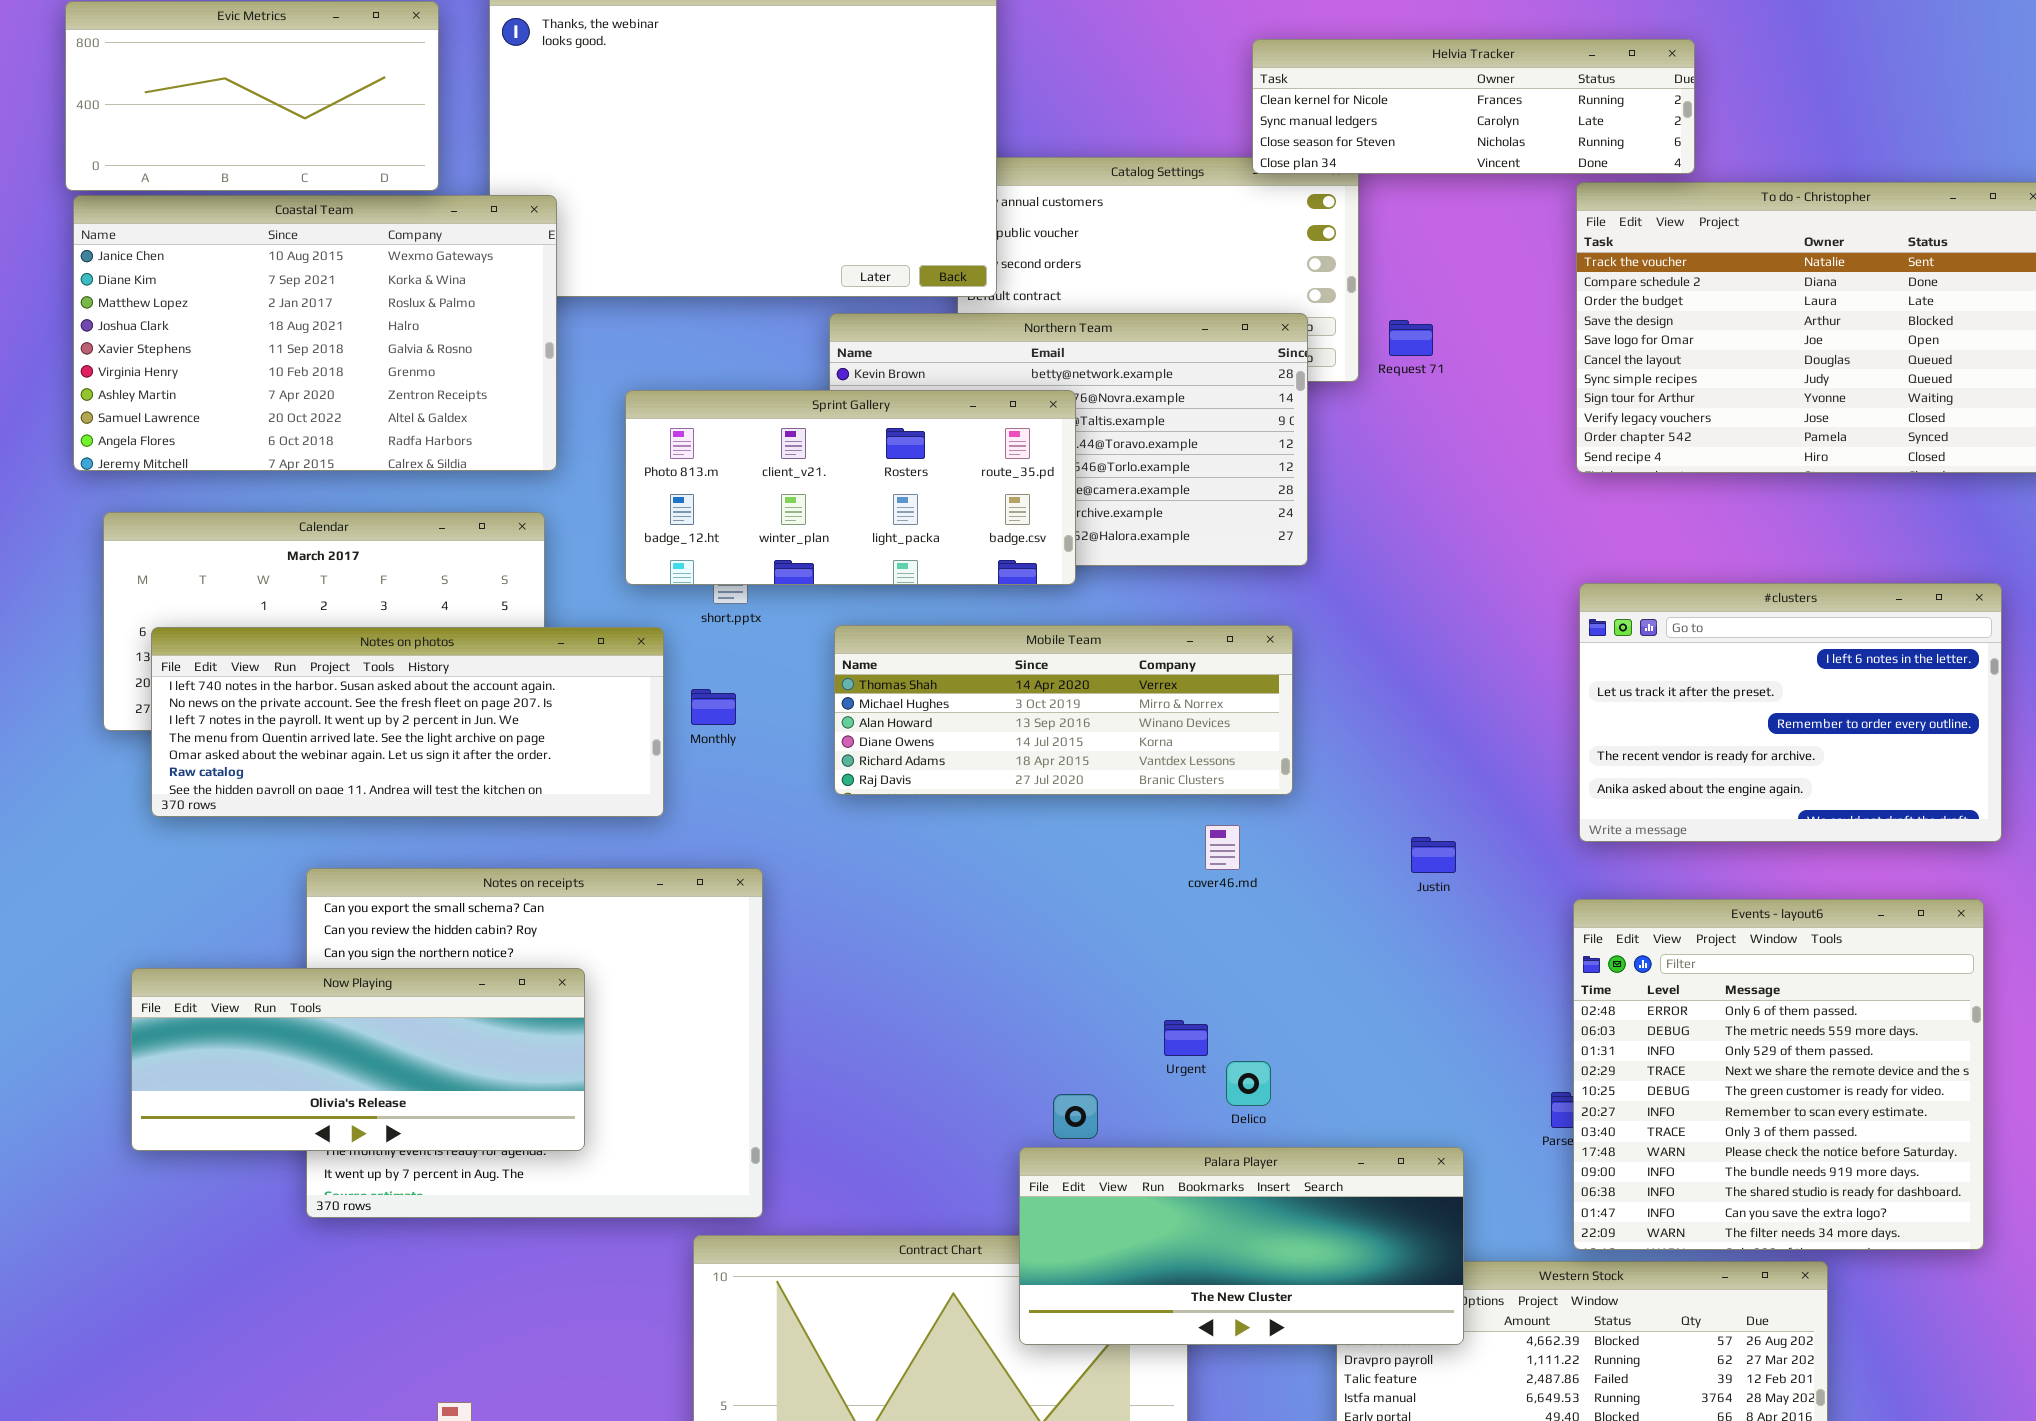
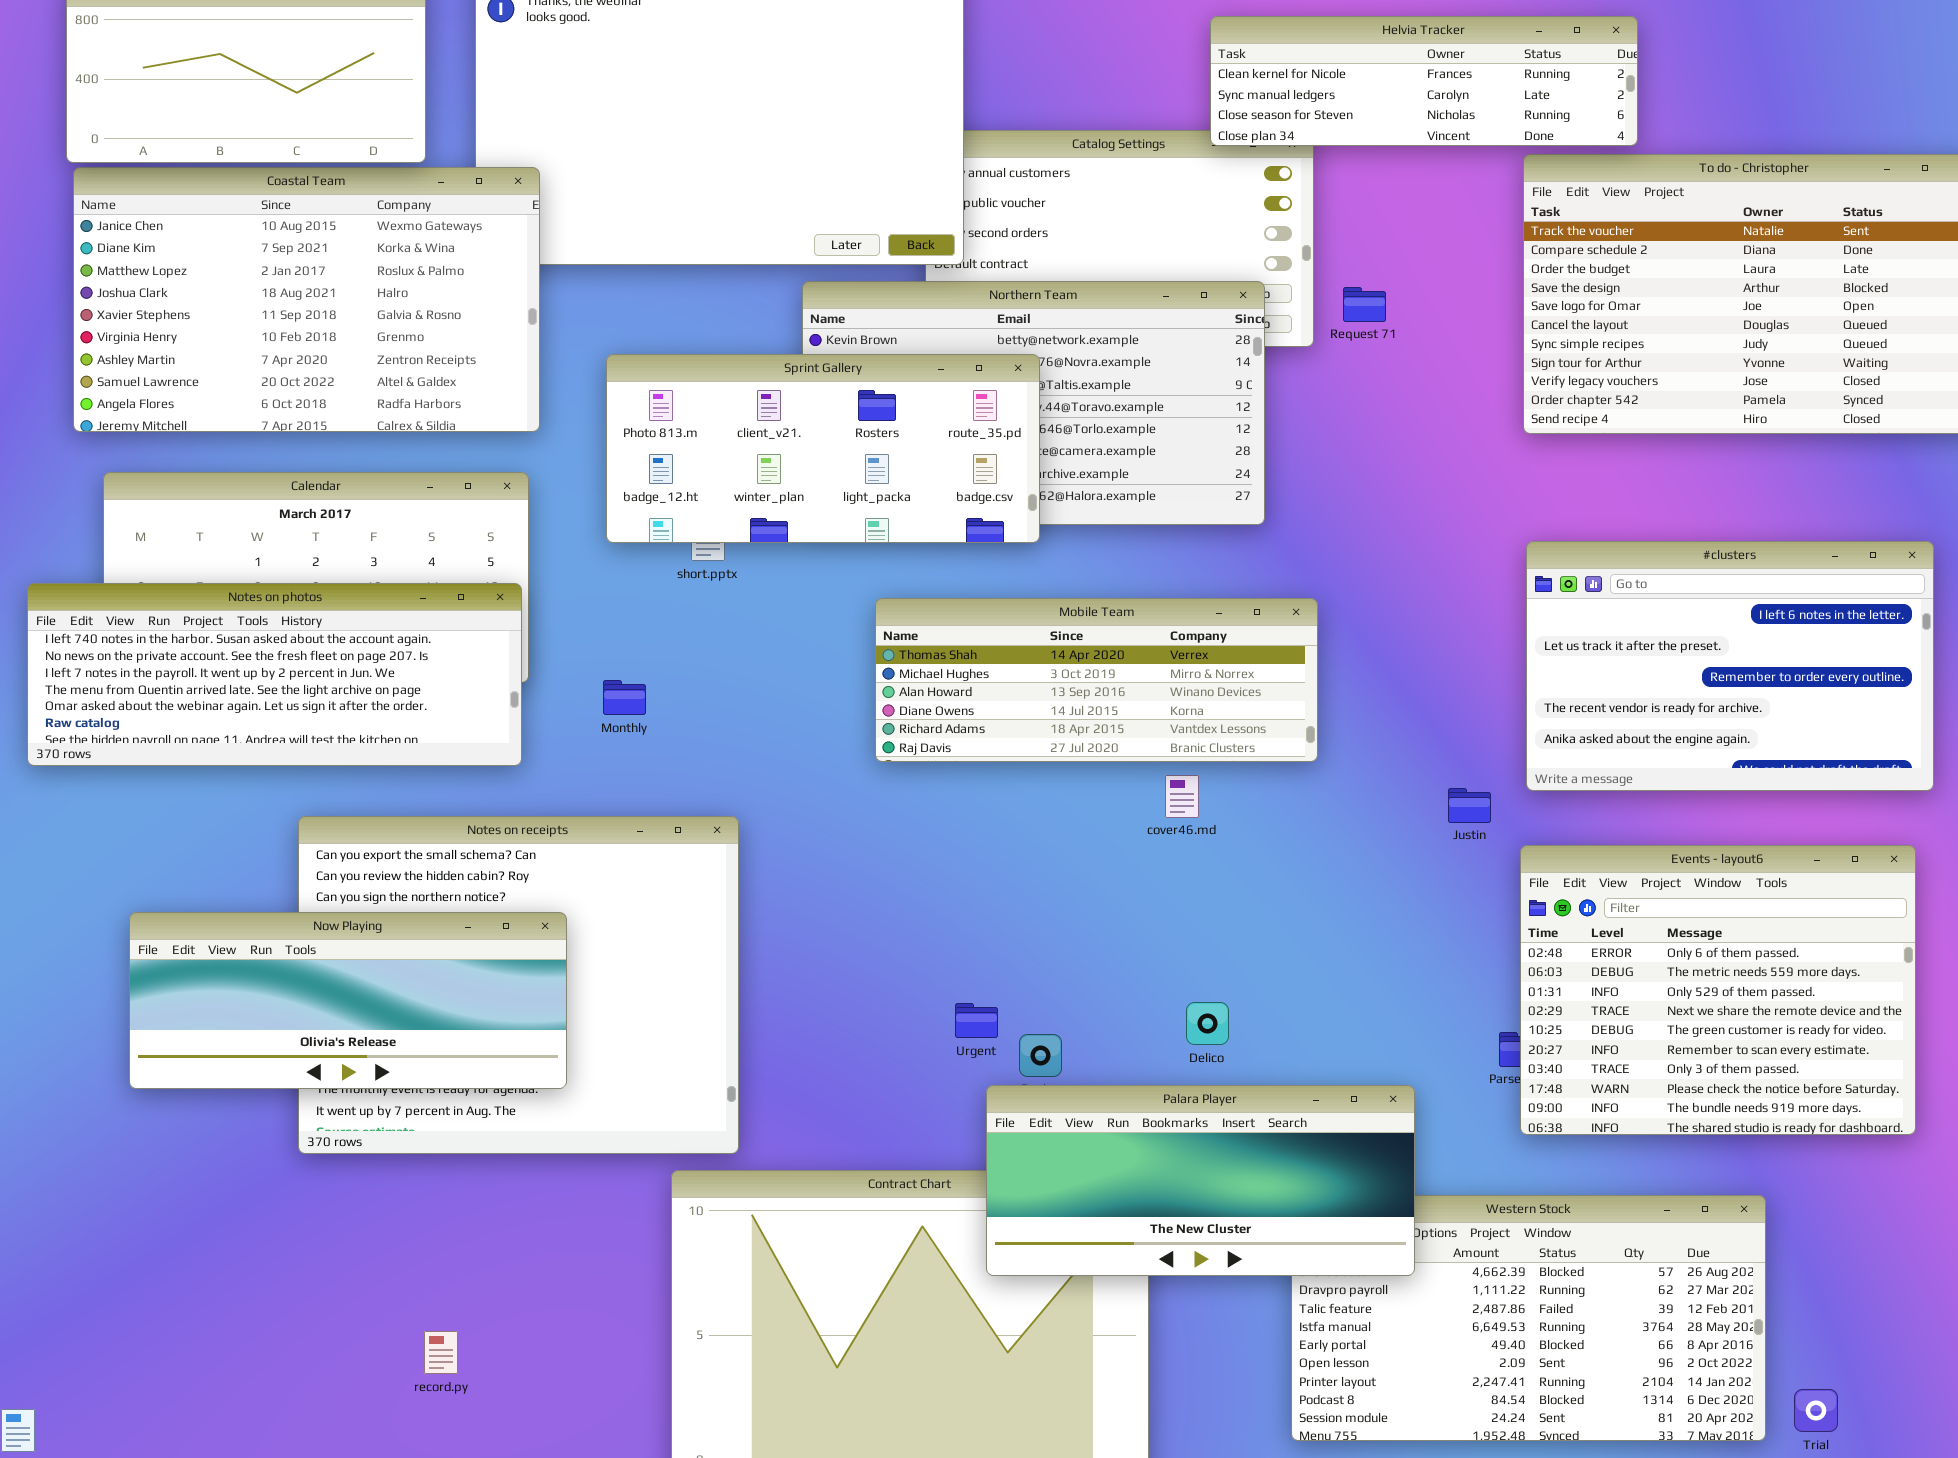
Mobile Team: [834,625,1293,795] -> [875,598,1318,762], moved
Notes on photos: [151,627,664,817] -> [27,583,522,766], moved
Monthly: [691,689,736,725] -> [603,680,646,715], moved
Justin: [1411,837,1456,873] -> [1448,788,1491,823], moved
Events - layout6: [1573,899,1984,1250] -> [1520,845,1916,1135], resized
Urgent: [1164,1020,1208,1056] -> [955,1003,998,1038], moved

